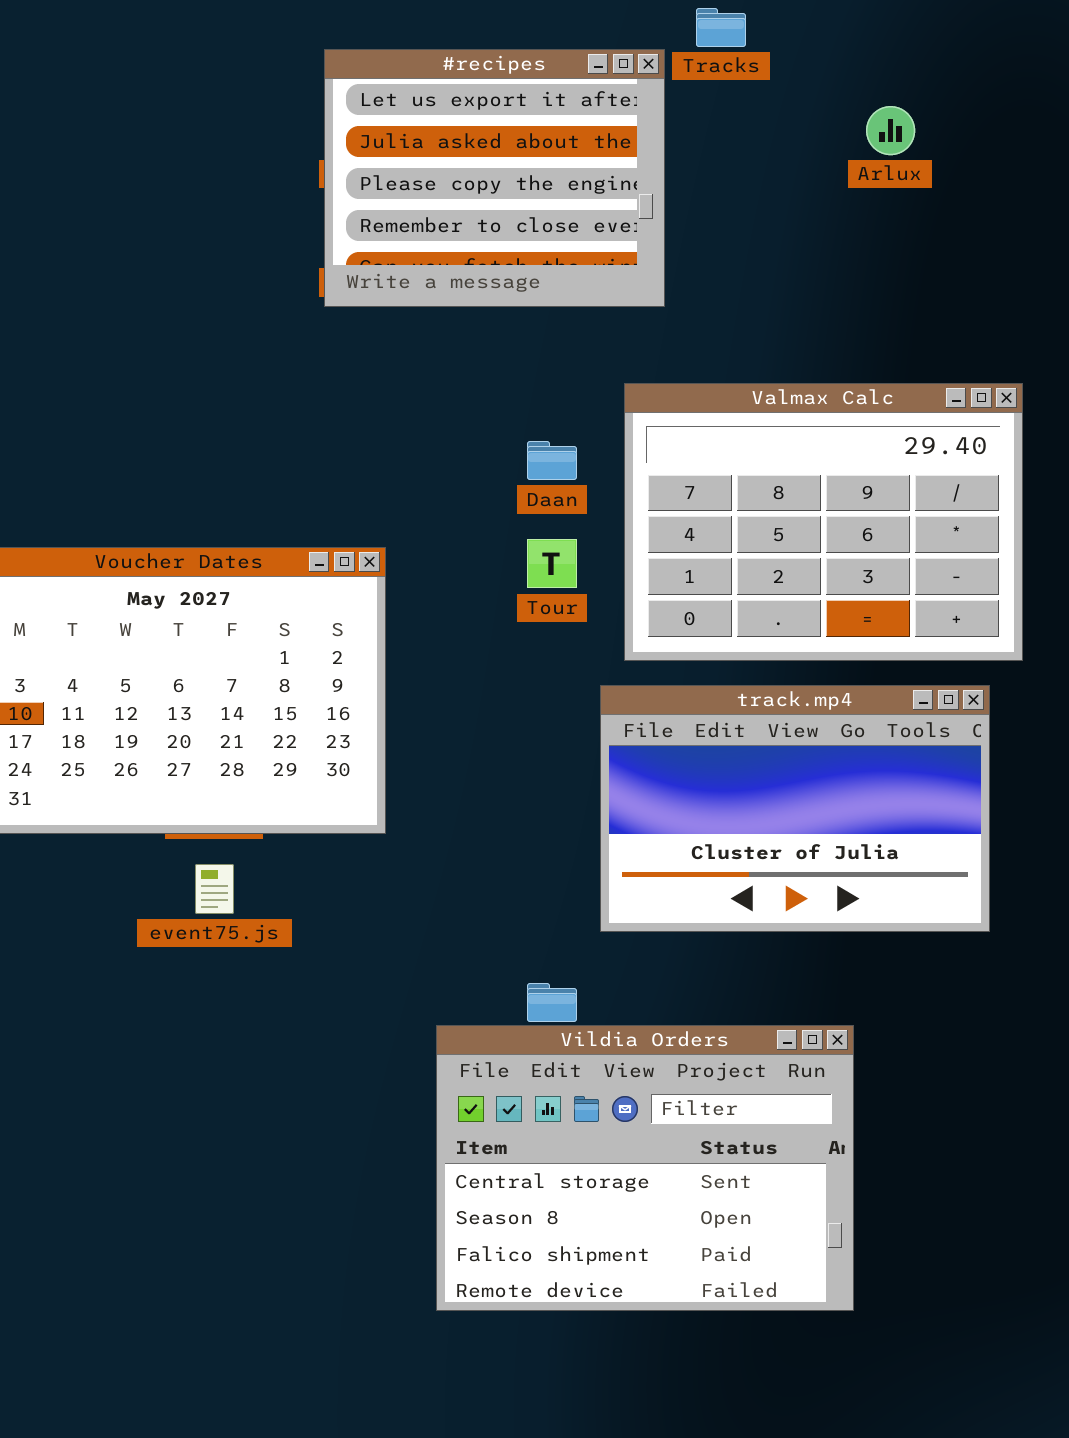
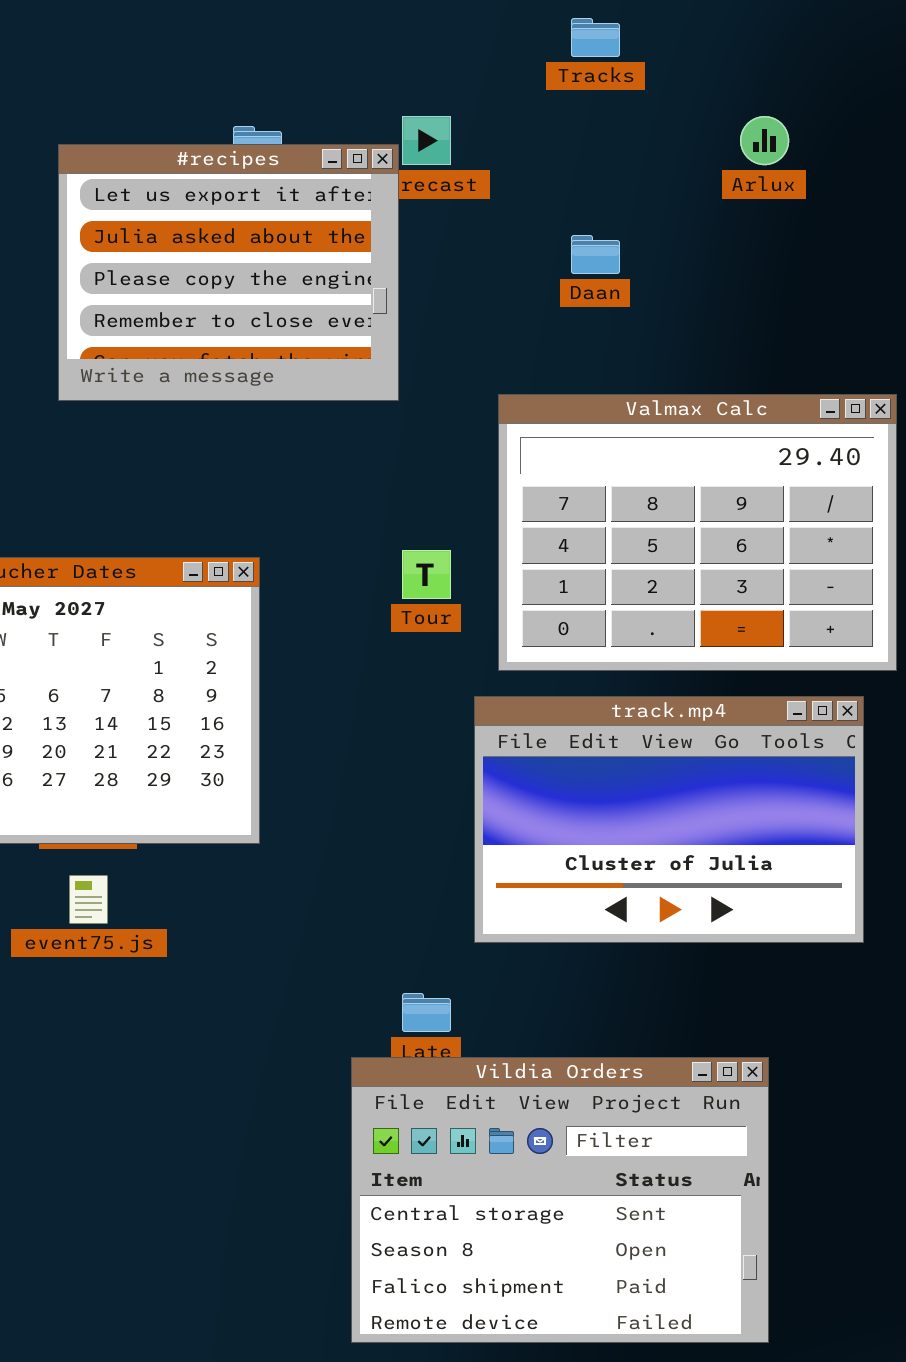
#recipes: [324,49,665,307] -> [58,144,399,401], moved
Daan: [527,441,577,480] -> [571,235,620,274], moved
Vildia Orders: [436,1025,854,1311] -> [351,1057,769,1343], moved

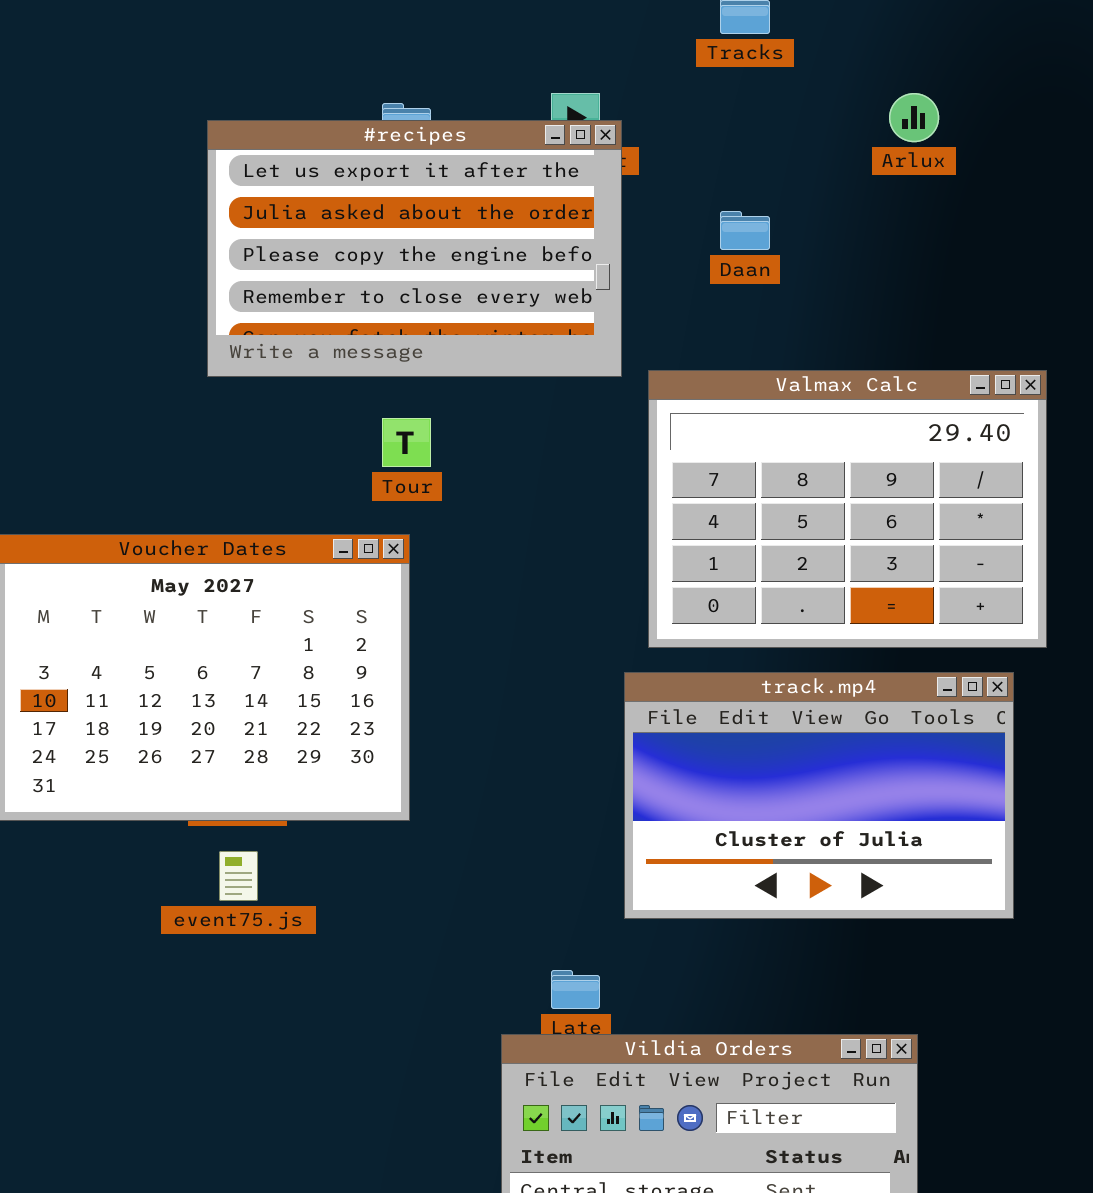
#recipes: [58,144,399,401] -> [207,120,622,377], resized
Tour: [402,550,451,599] -> [382,418,431,467], moved

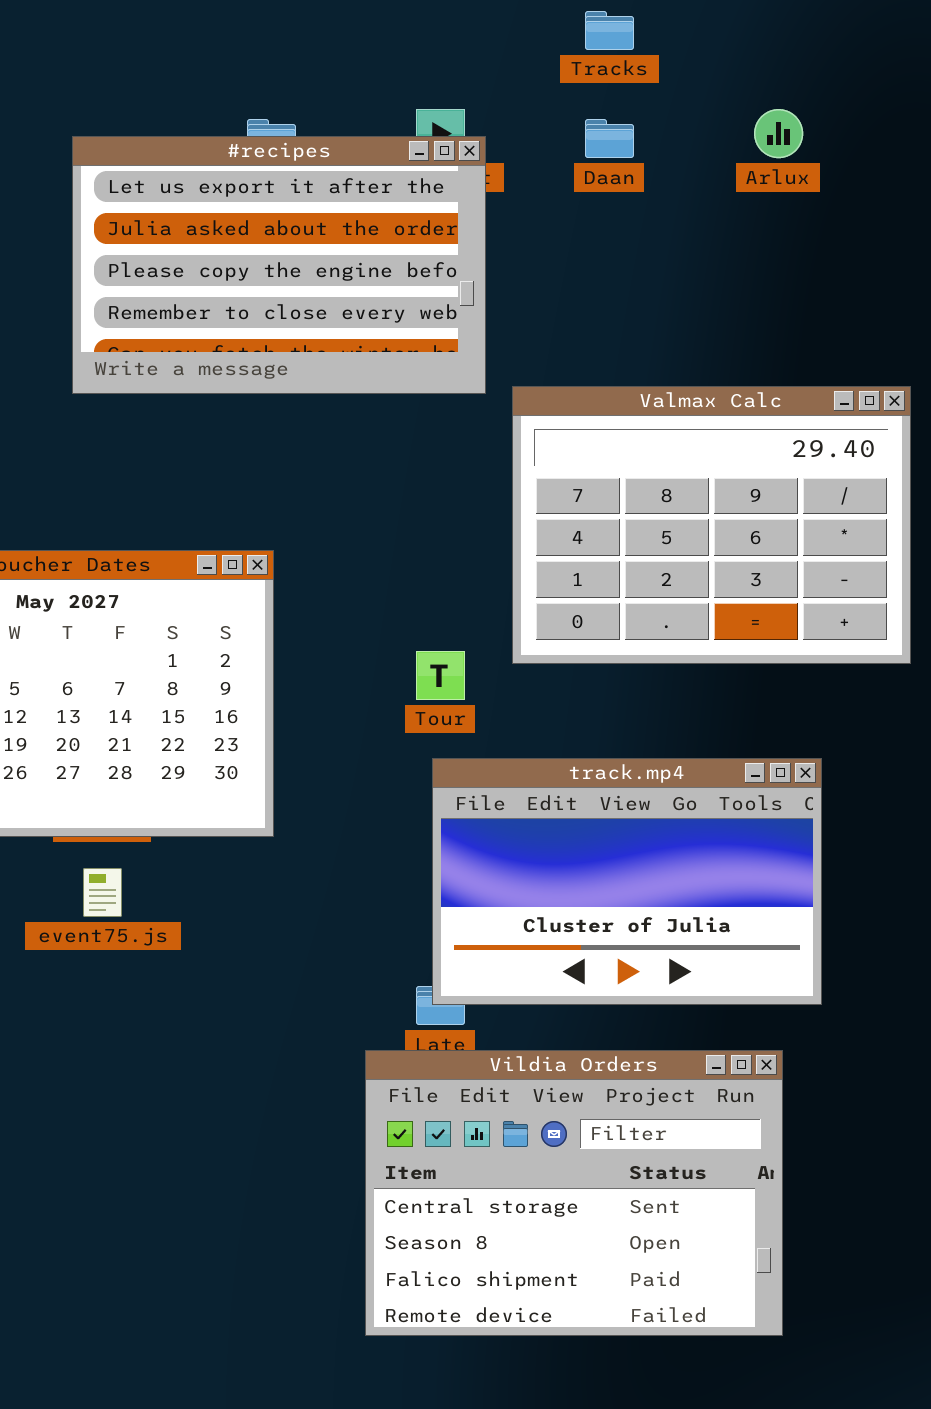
Daan: [720,211,770,250] -> [585,119,634,158], moved
Tour: [382,418,431,467] -> [416,651,465,700], moved
track.mp4: [624,672,1014,919] -> [432,758,822,1005], moved

